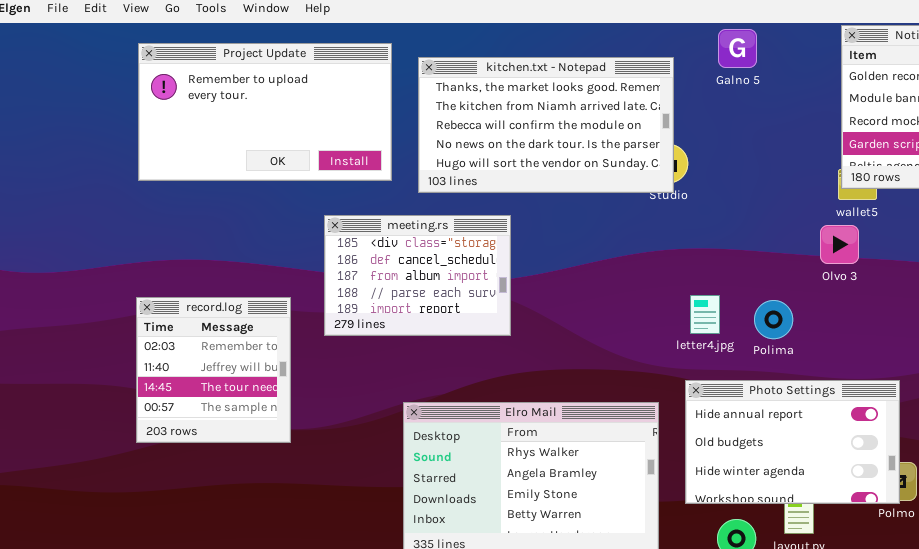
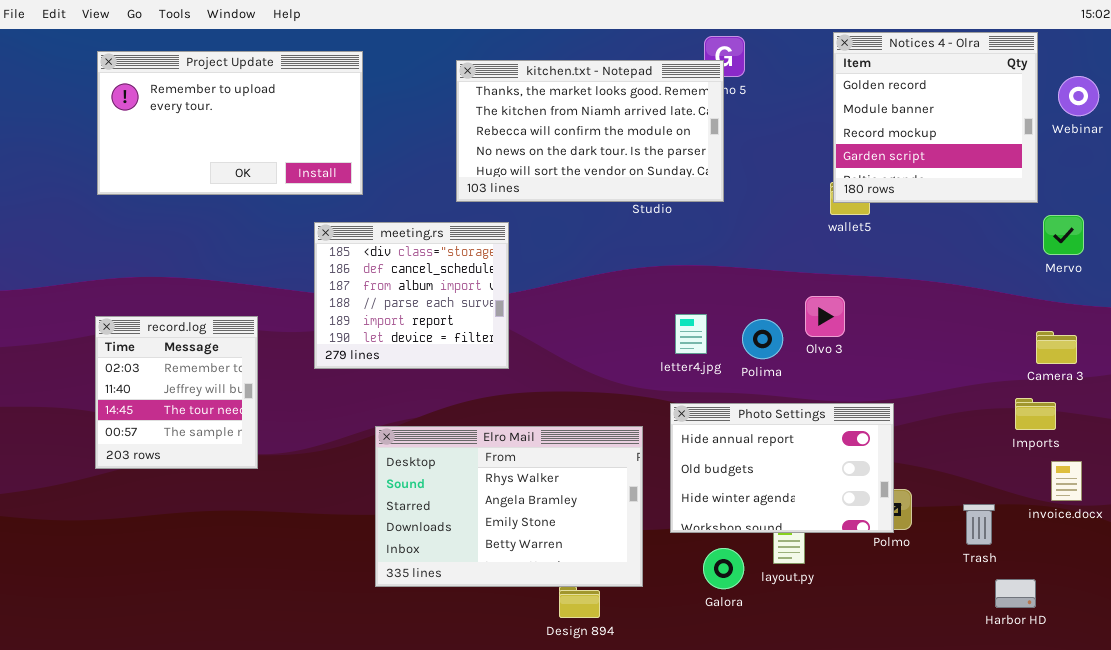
kitchen.txt - Notepad: [418,57,674,193] -> [456,60,724,202], moved
meeting.rs: [324,215,511,336] -> [314,222,509,369], moved, resized
Olvo 3: [820,225,859,264] -> [805,296,845,337], moved

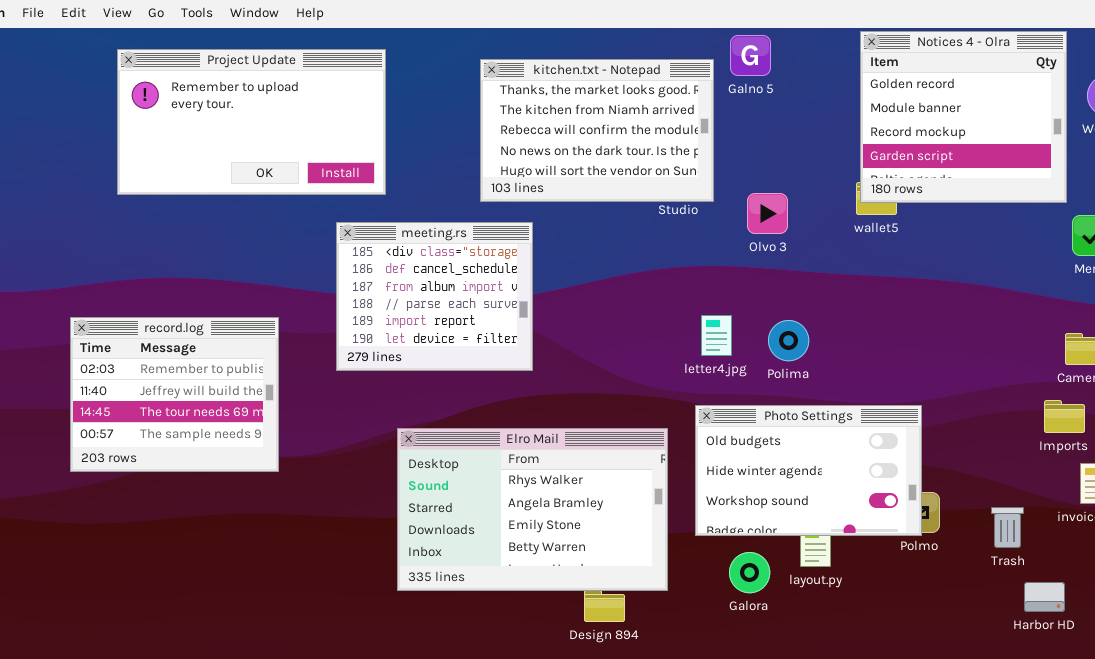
kitchen.txt - Notepad: [456,60,724,202] -> [480,59,714,202], resized
Olvo 3: [805,296,845,337] -> [747,193,788,234], moved
record.log: [95,316,258,469] -> [70,317,279,472], resized
Photo Settings: [670,403,894,533] -> [695,405,922,536], scrolled down 1 row

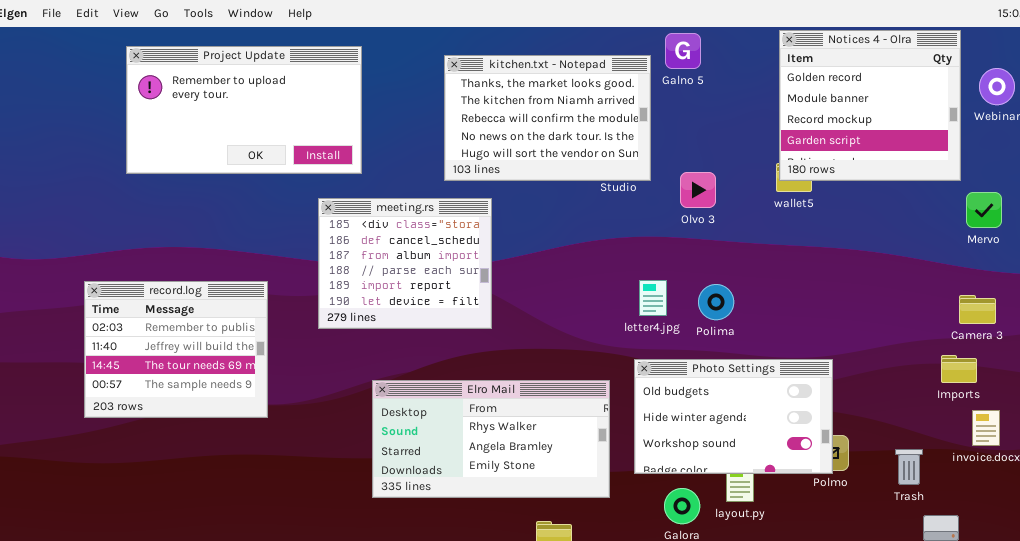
Elro Mail: [397,428,668,591] -> [372,380,610,498], resized

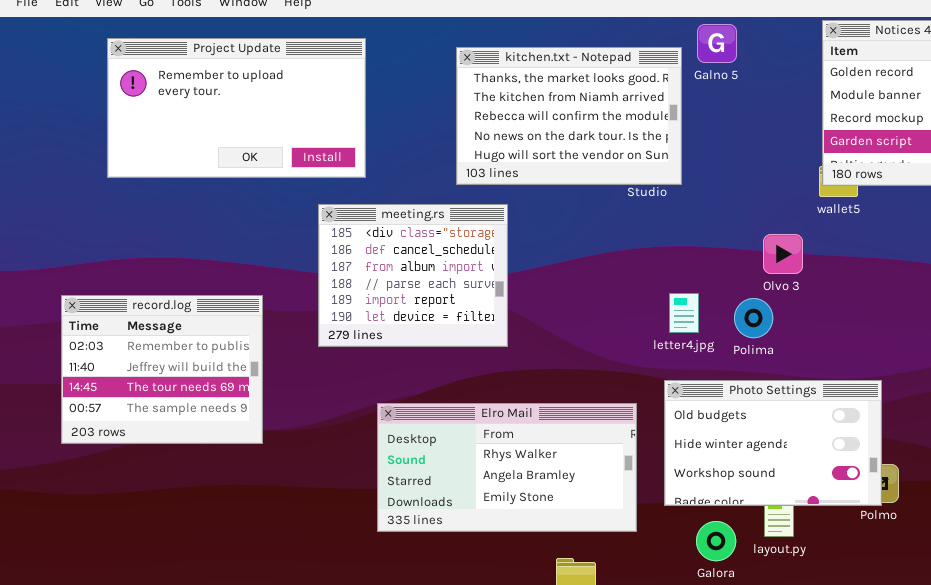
Olvo 3: [680,172,716,208] -> [763,234,803,274], moved

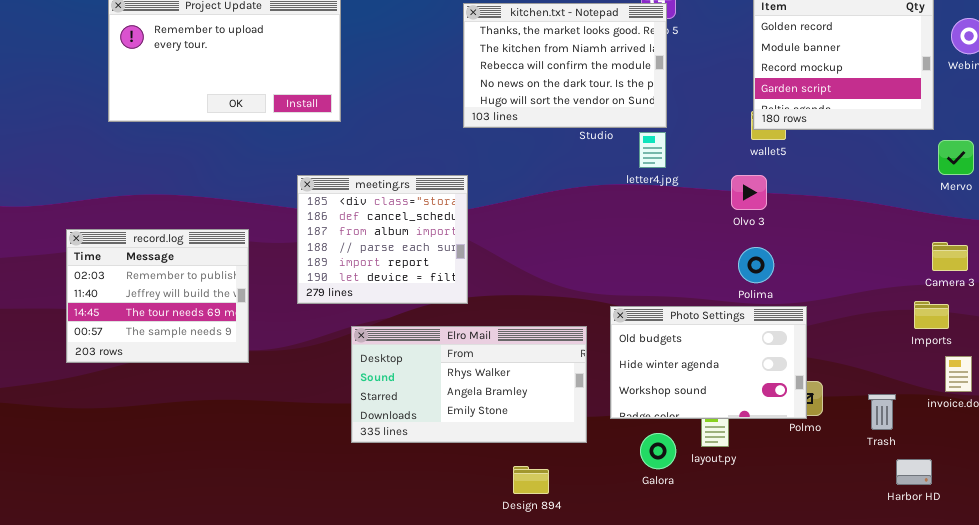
kitchen.txt - Notepad: [456,47,682,185] -> [463,3,667,128], moved
meeting.rs: [318,204,508,347] -> [297,175,468,304], moved
Olvo 3: [763,234,803,274] -> [731,175,767,210], moved
letter4.jpg: [669,293,699,333] -> [639,132,666,168], moved
Polima: [734,298,773,338] -> [738,247,774,283], moved

